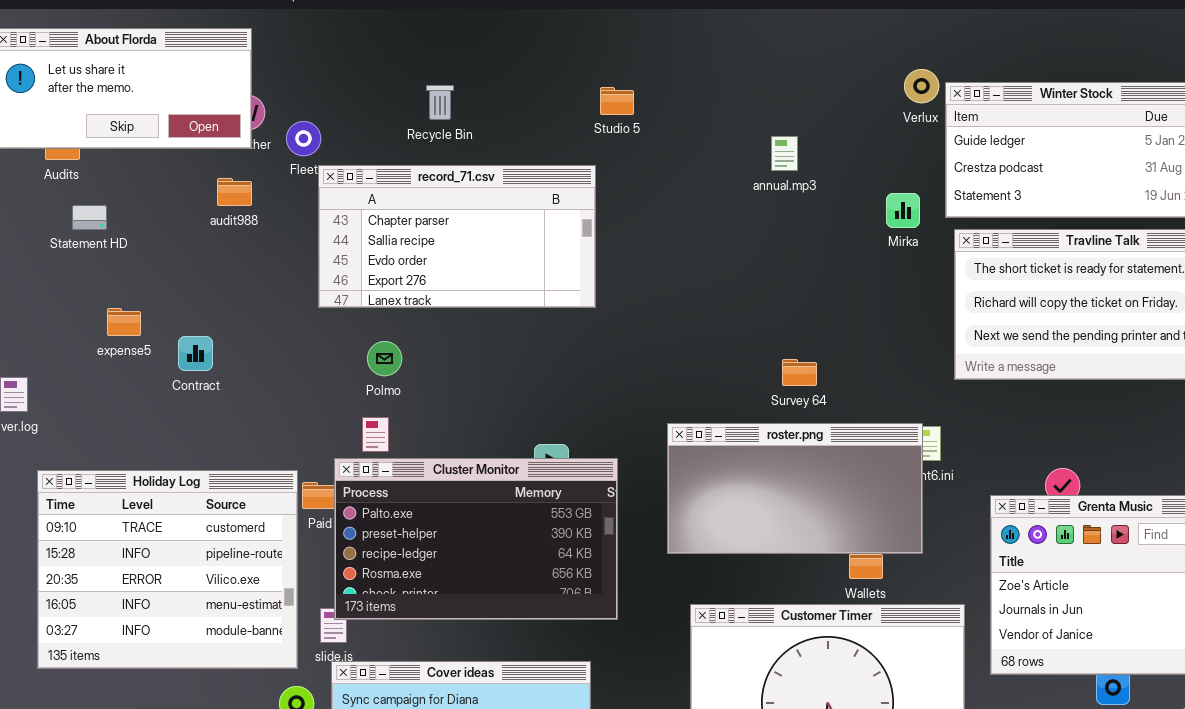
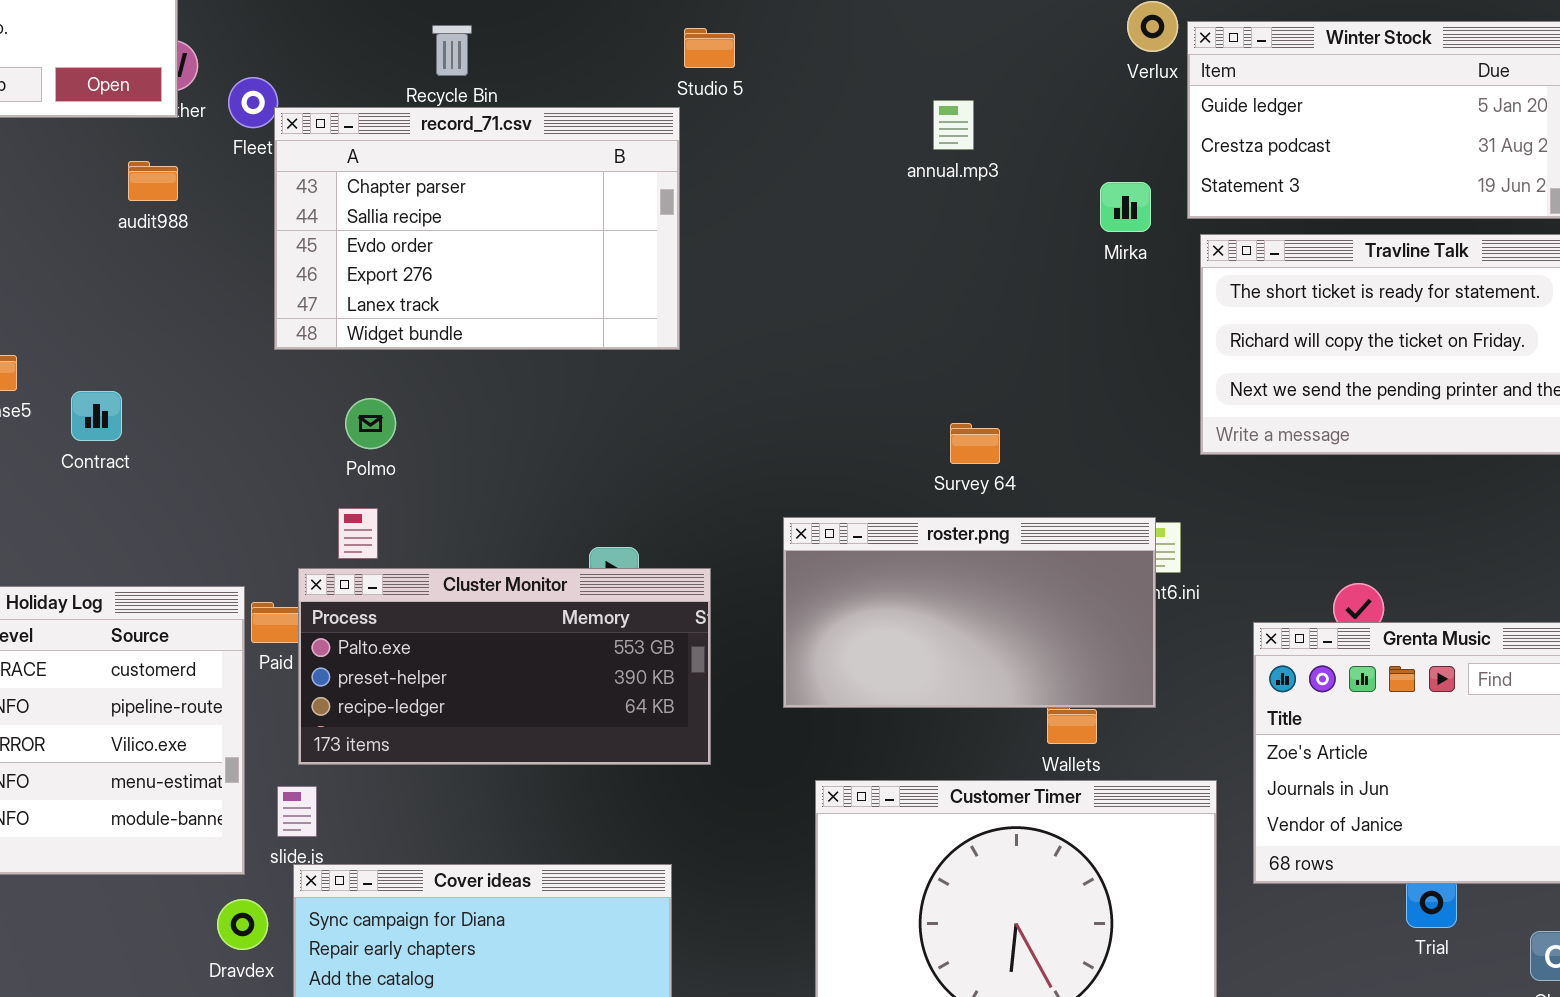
record_71.csv: [318,165,596,308] -> [274,107,680,350], resized
Cluster Monitor: [334,458,618,620] -> [298,568,711,765], resized

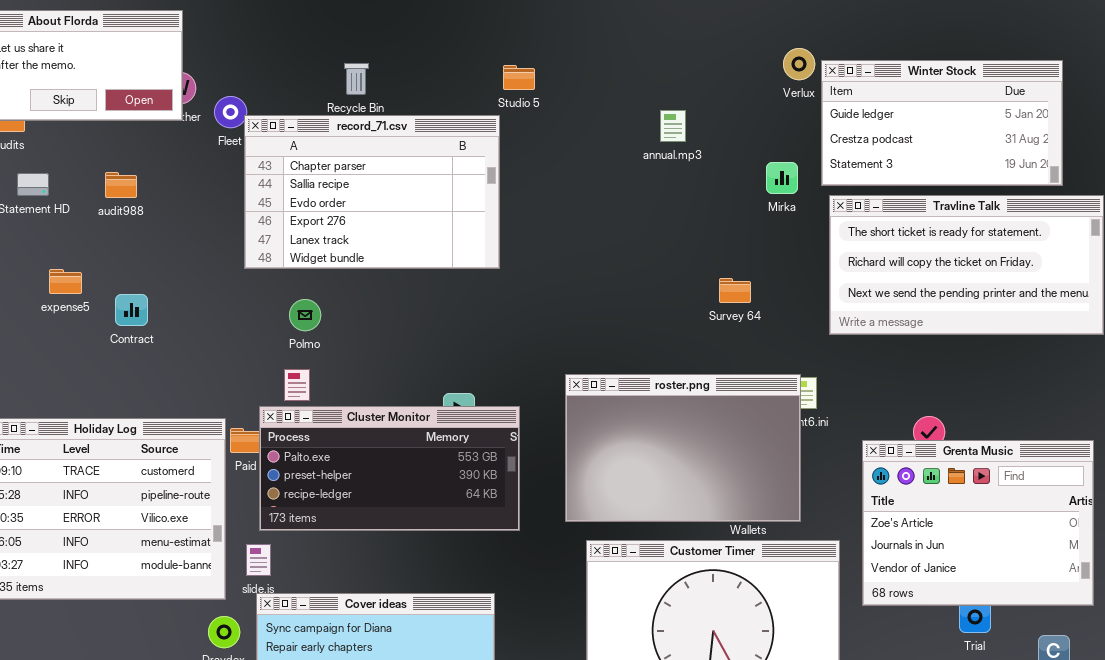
audit988: [128,161,178,201] -> [105,172,137,198], moved
Survey 64: [950,423,1000,464] -> [719,278,751,303], moved
roster.png: [783,517,1156,708] -> [565,374,801,522], resized

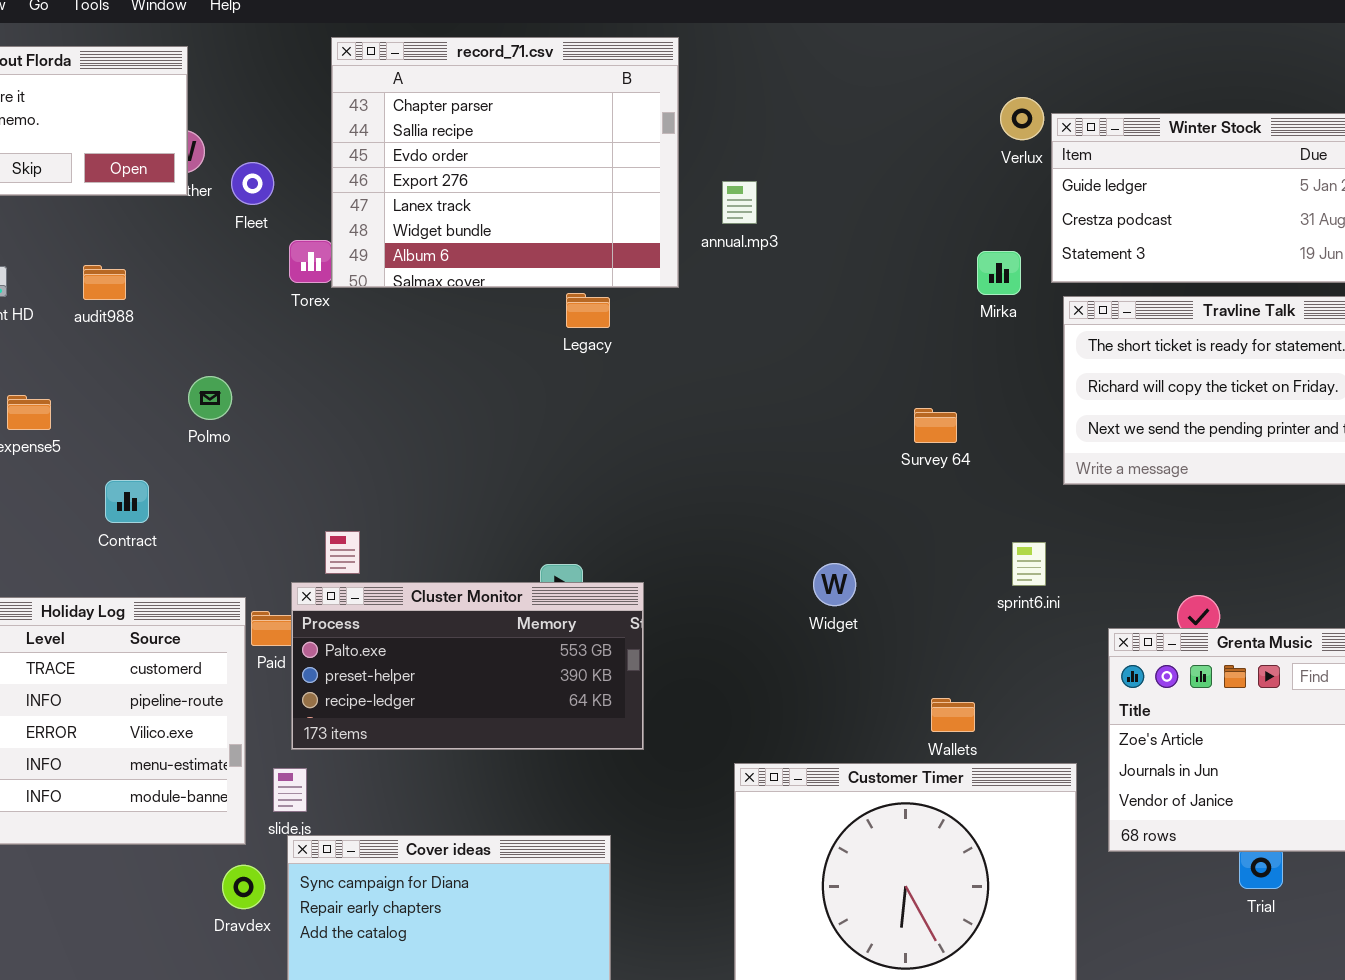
annual.mp3: [660,110,686,142] -> [722,181,757,224], moved
record_71.csv: [244,115,500,269] -> [331,37,679,288], moved, resized
Contract: [115,294,148,326] -> [105,480,149,523], moved
Polmo: [289,299,321,331] -> [188,376,232,420], moved
roster.png: [565,374,801,522] -> none, closed

